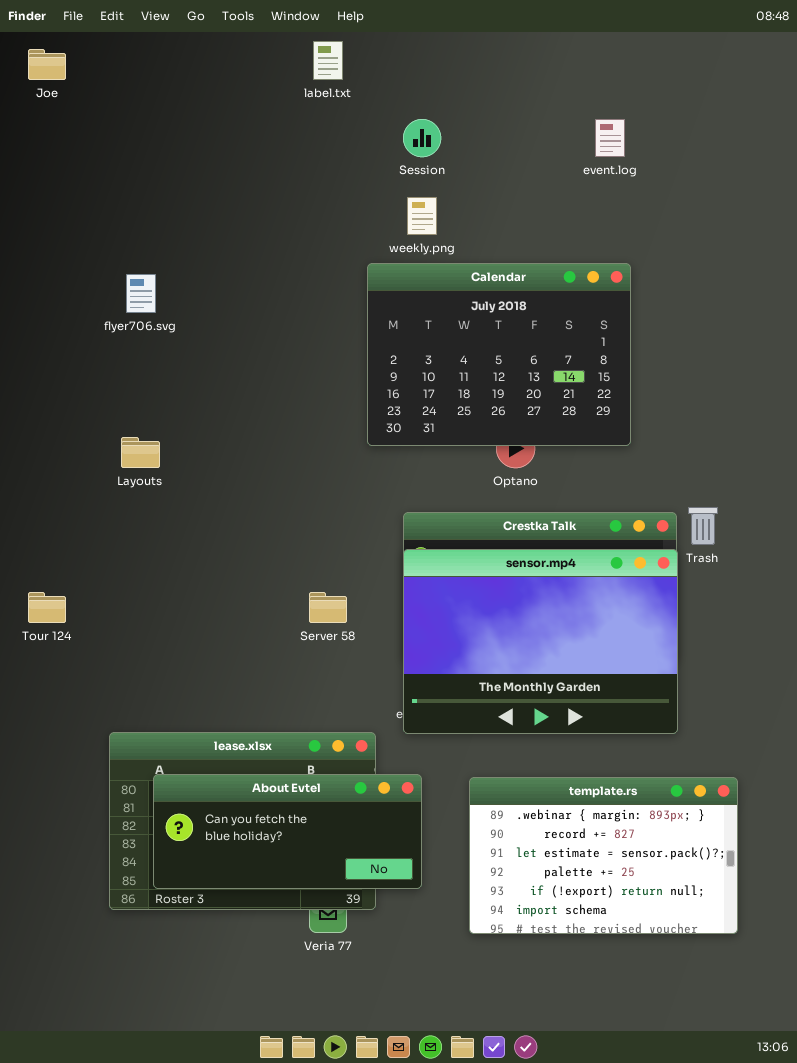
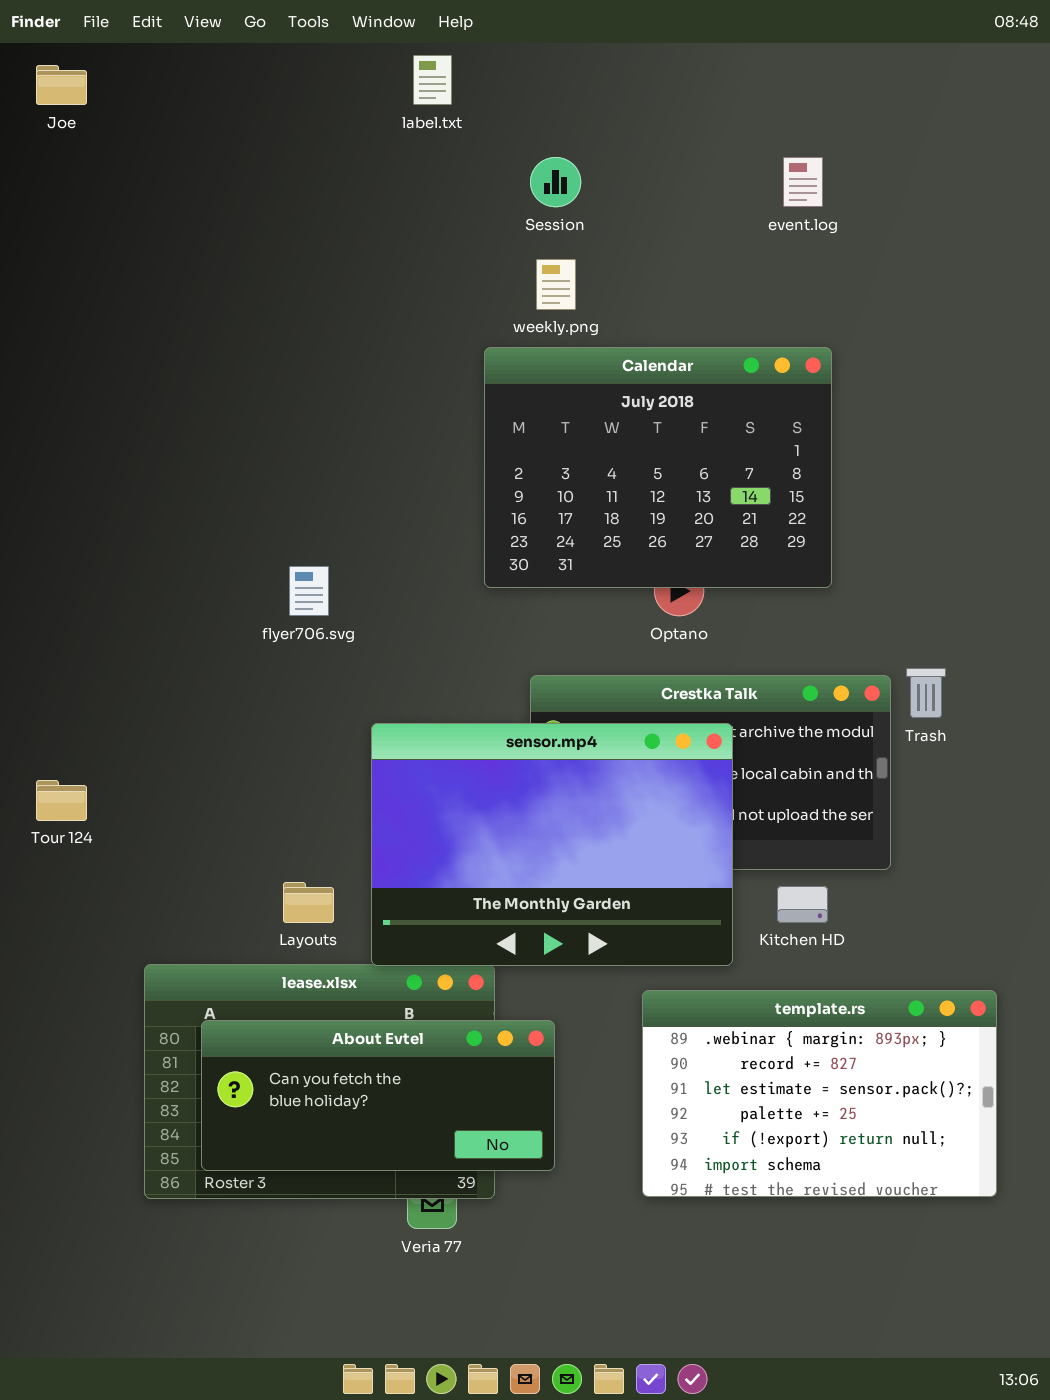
flyer706.svg: [126,274,156,313] -> [289,566,329,616], moved
Layouts: [121,437,160,468] -> [283,882,334,923], moved
sensor.mp4: [403,549,678,734] -> [371,723,733,966], moved
template.rs: [469,777,738,934] -> [642,990,997,1197], moved

